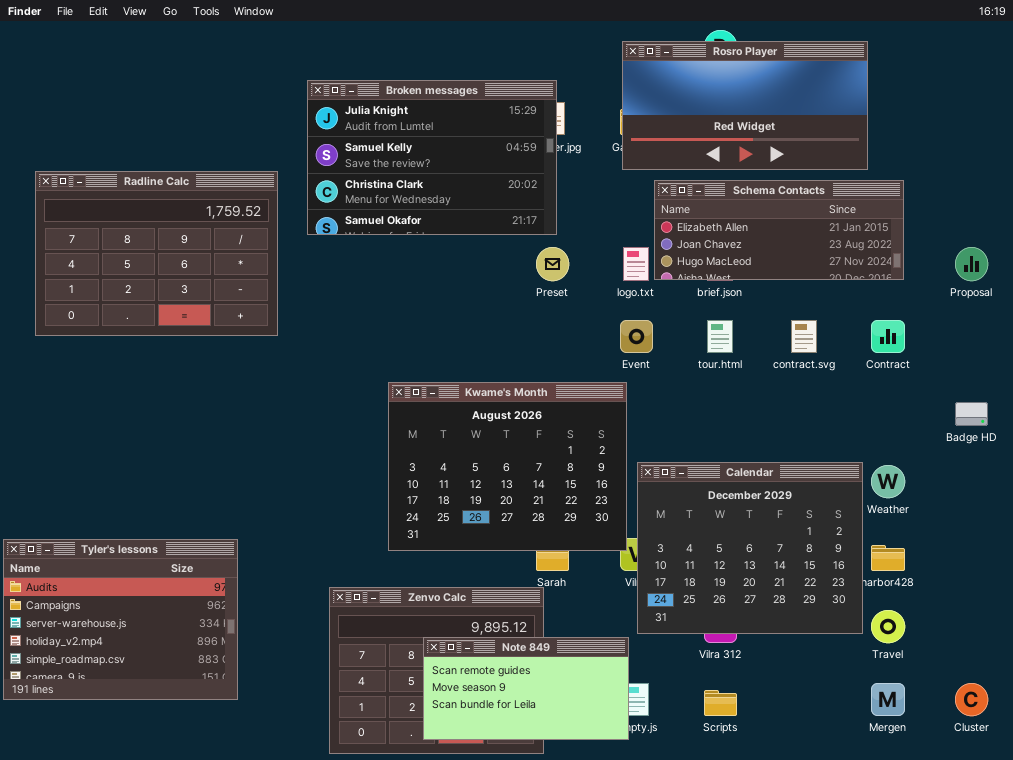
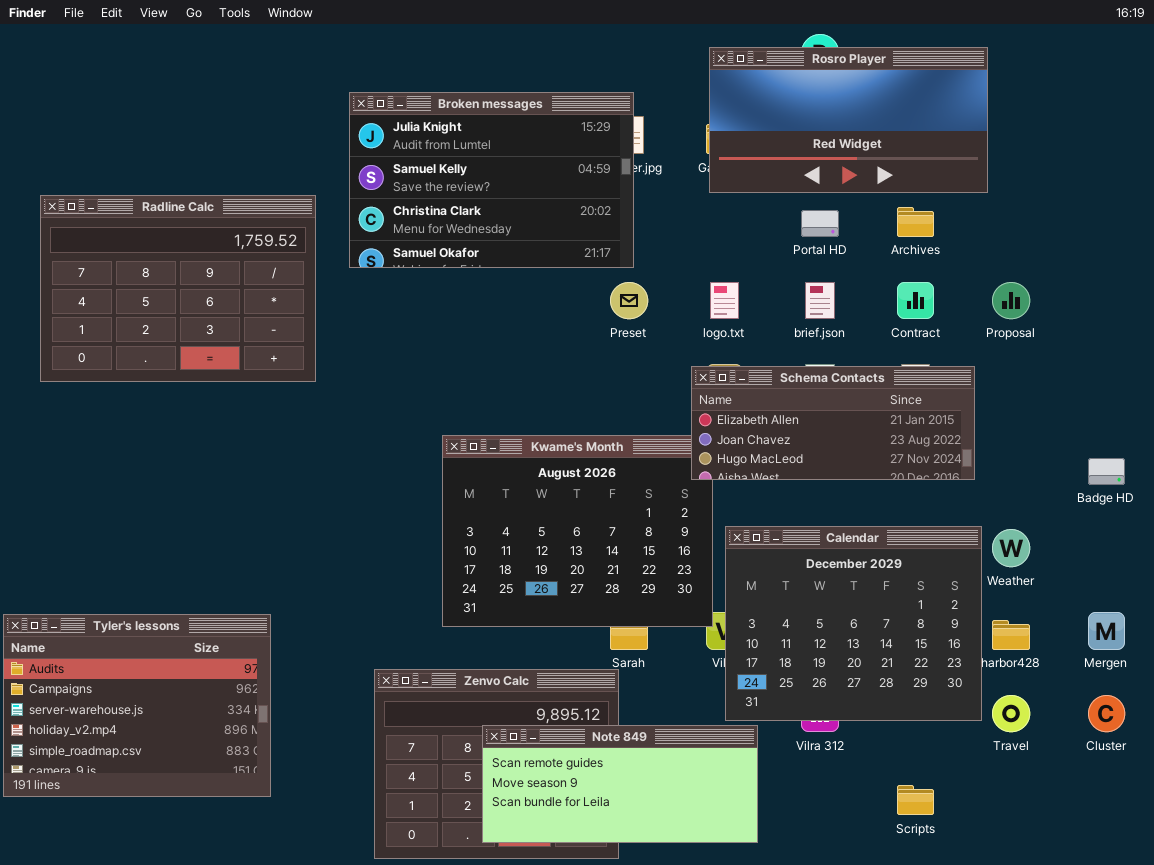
Schema Contacts: [654,180,904,280] -> [691,366,975,480], moved
Proposal: [955,247,988,281] -> [992,282,1030,319], moved
Contract: [871,320,905,353] -> [897,282,934,319], moved
Note 849: [423,637,629,740] -> [482,725,758,843], resized
Mergen: [871,683,905,716] -> [1088,612,1125,650], moved
Cluster: [955,683,988,716] -> [1088,695,1125,732], moved
Scripts: [704,690,737,716] -> [897,785,934,815], moved

